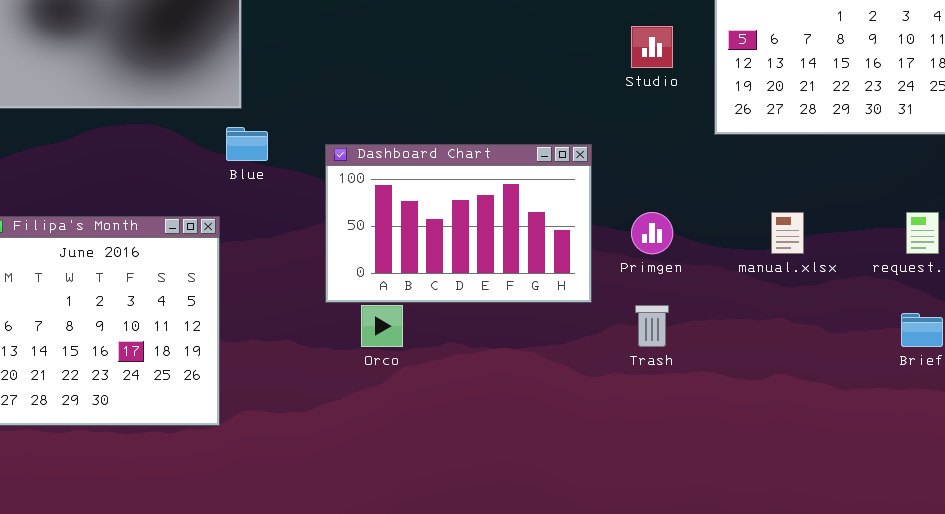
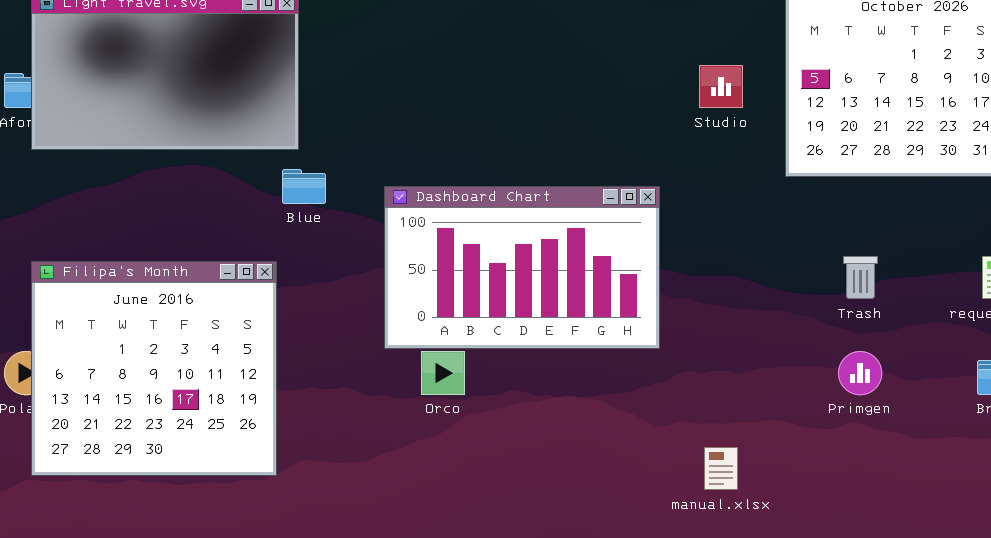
Primgen: [631,212,673,254] -> [838,351,882,395], moved
manual.xlsx: [771,212,804,254] -> [704,447,738,490], moved
Trash: [635,305,669,347] -> [843,256,878,299], moved

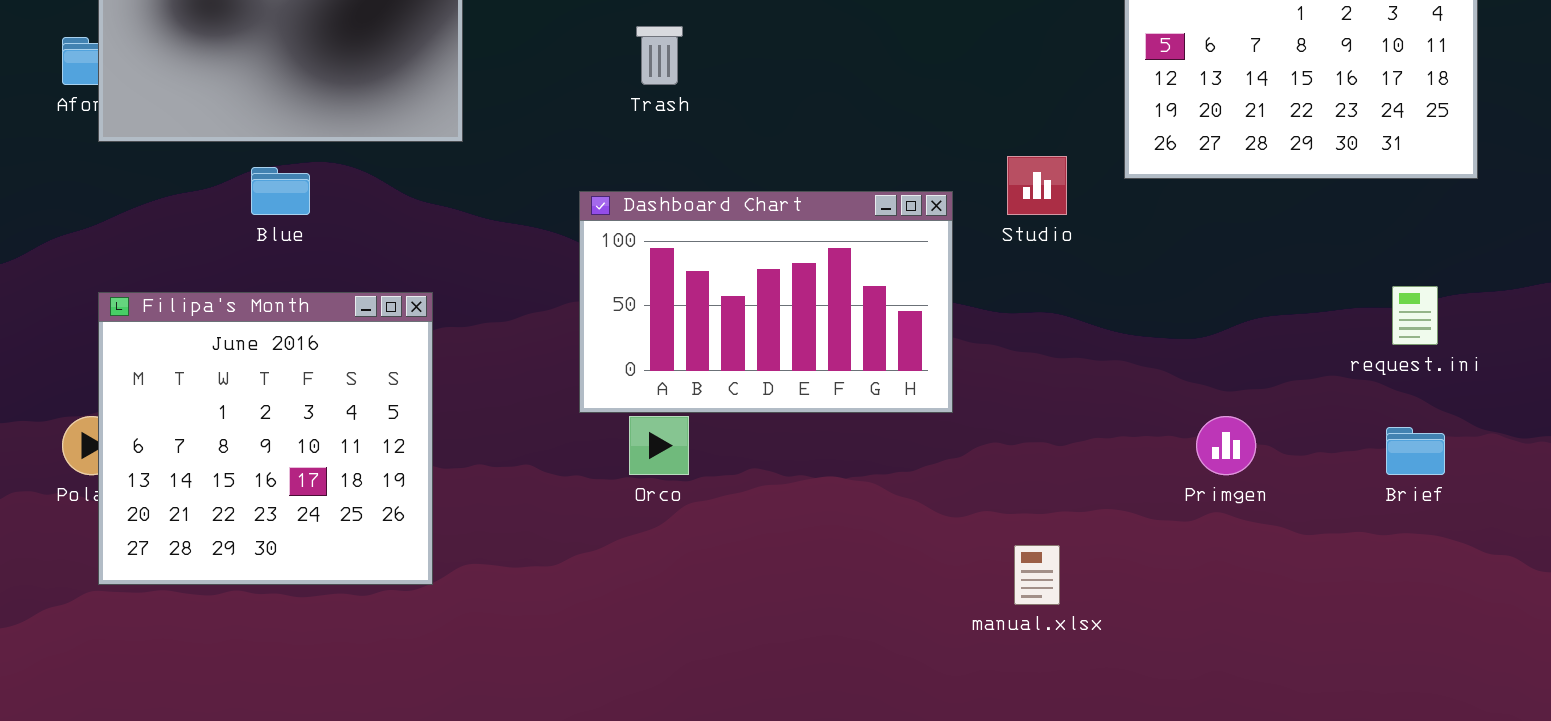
Studio: [699,65,743,108] -> [1007,156,1067,215], moved
Blue: [282,169,326,204] -> [251,167,310,215], moved
Trash: [843,256,878,299] -> [636,26,683,85], moved

